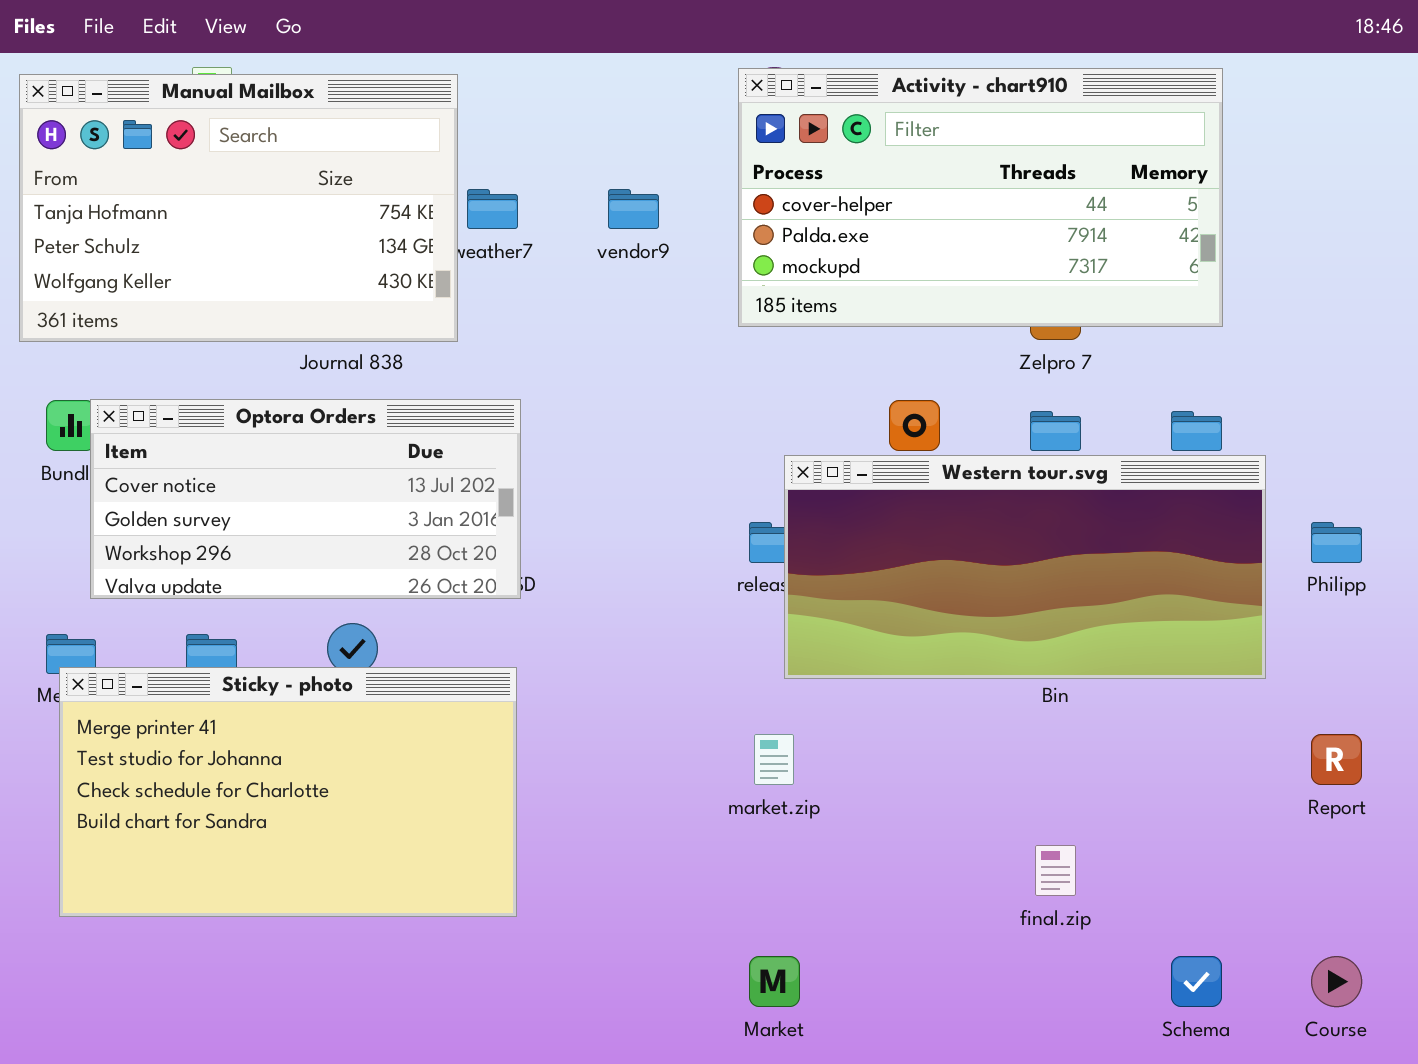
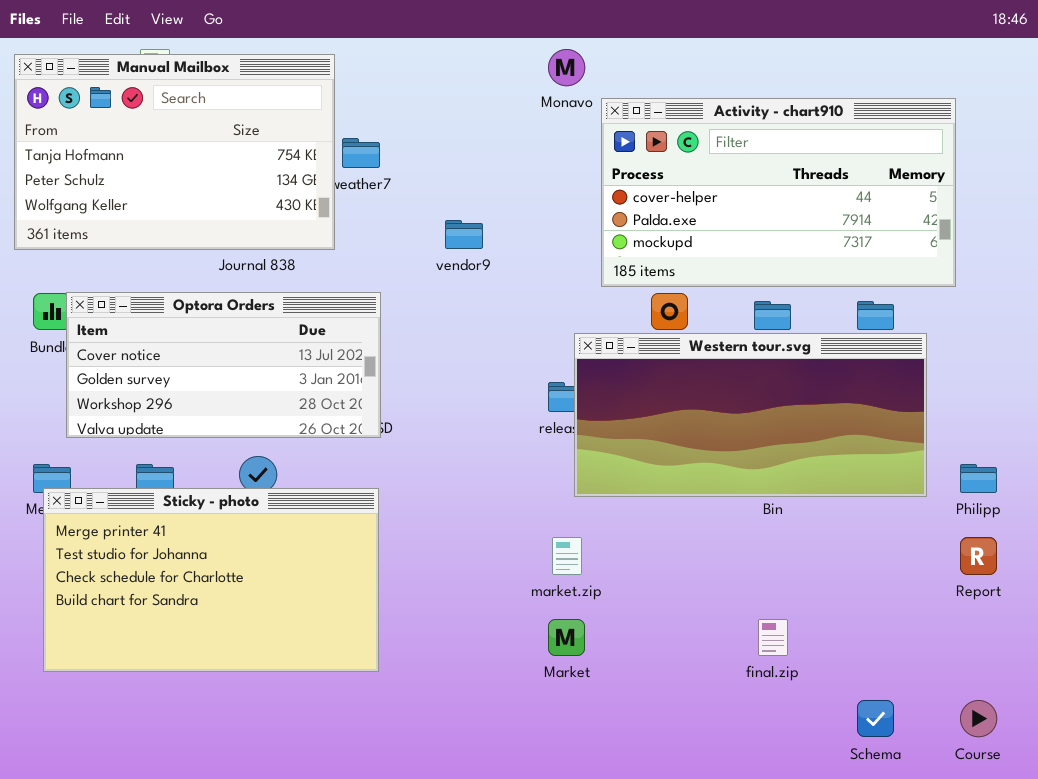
Activity - chart910: [738,68,1223,327] -> [601,98,956,287], moved
vendor9: [608,189,659,229] -> [445,220,483,249], moved
Philipp: [1311,522,1362,563] -> [960,464,997,493], moved
Market: [749,956,800,1007] -> [548,619,585,656], moved

